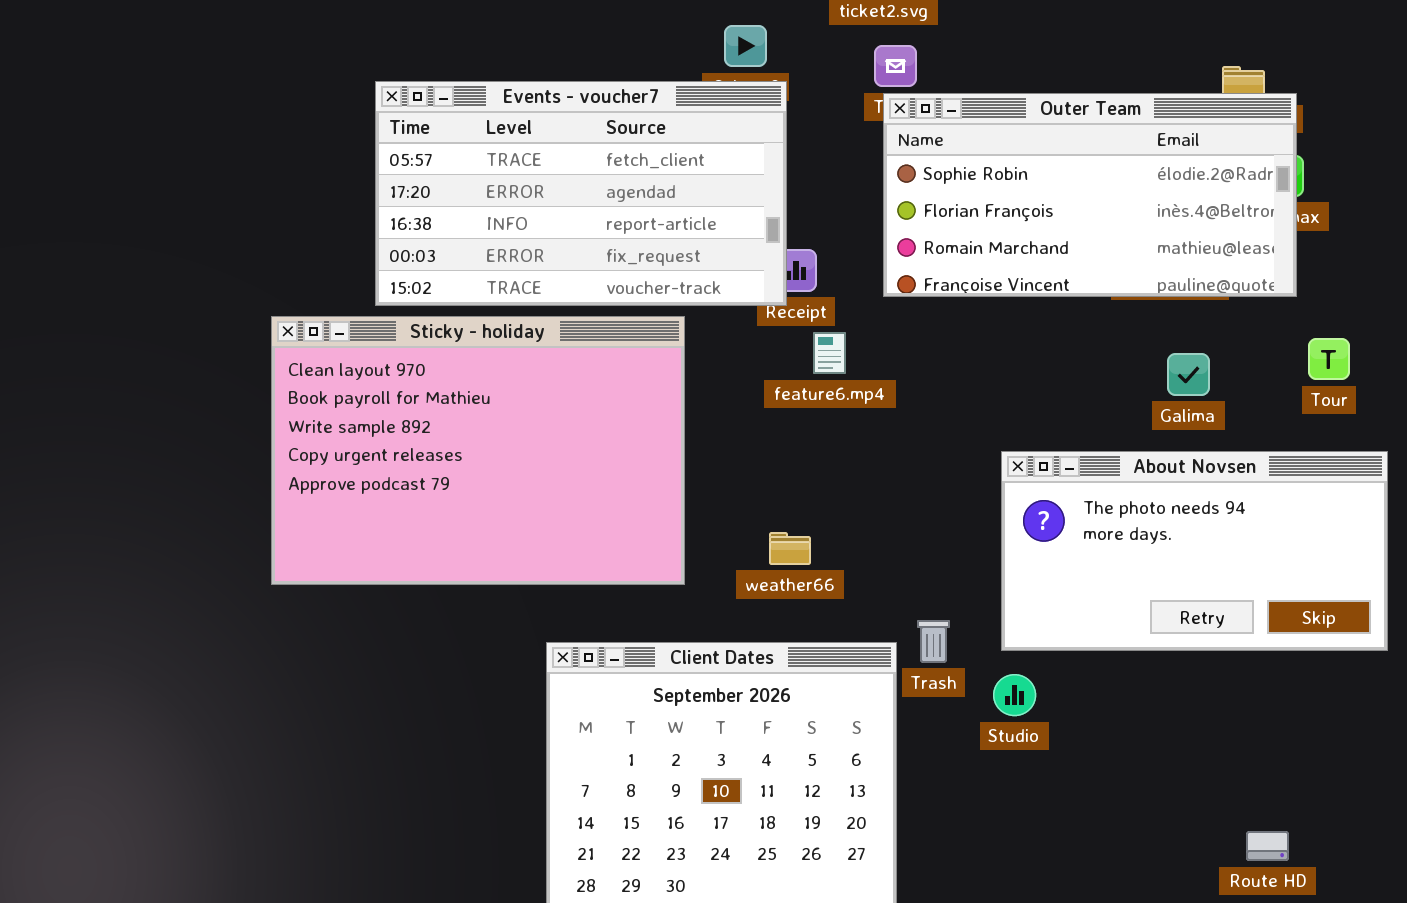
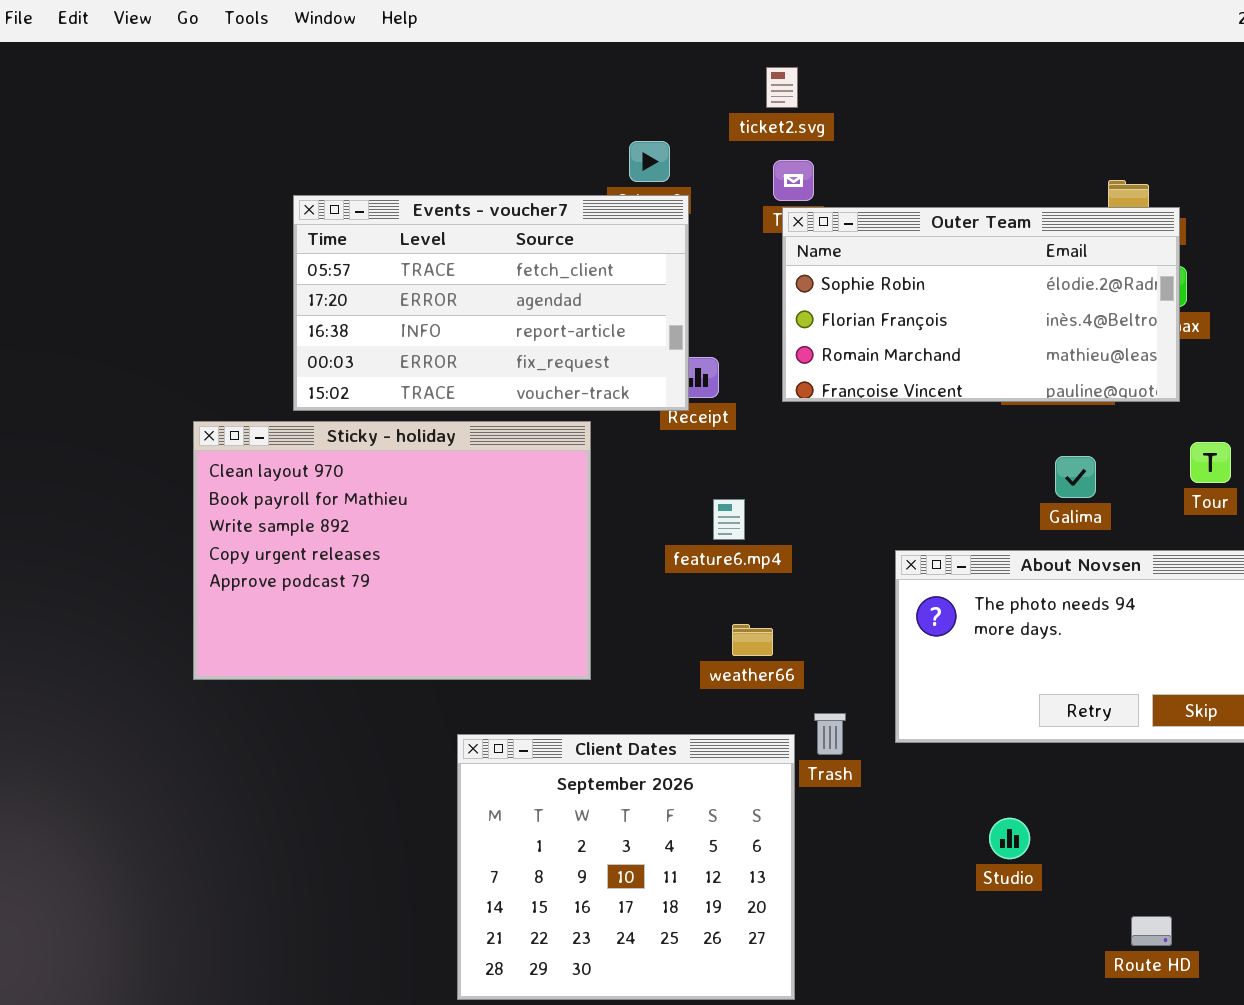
feature6.mp4: [813,332,846,374] -> [713,499,745,540], moved
weather66: [769,532,811,565] -> [732,624,773,656], moved
Studio: [993,674,1036,716] -> [989,818,1030,859], moved

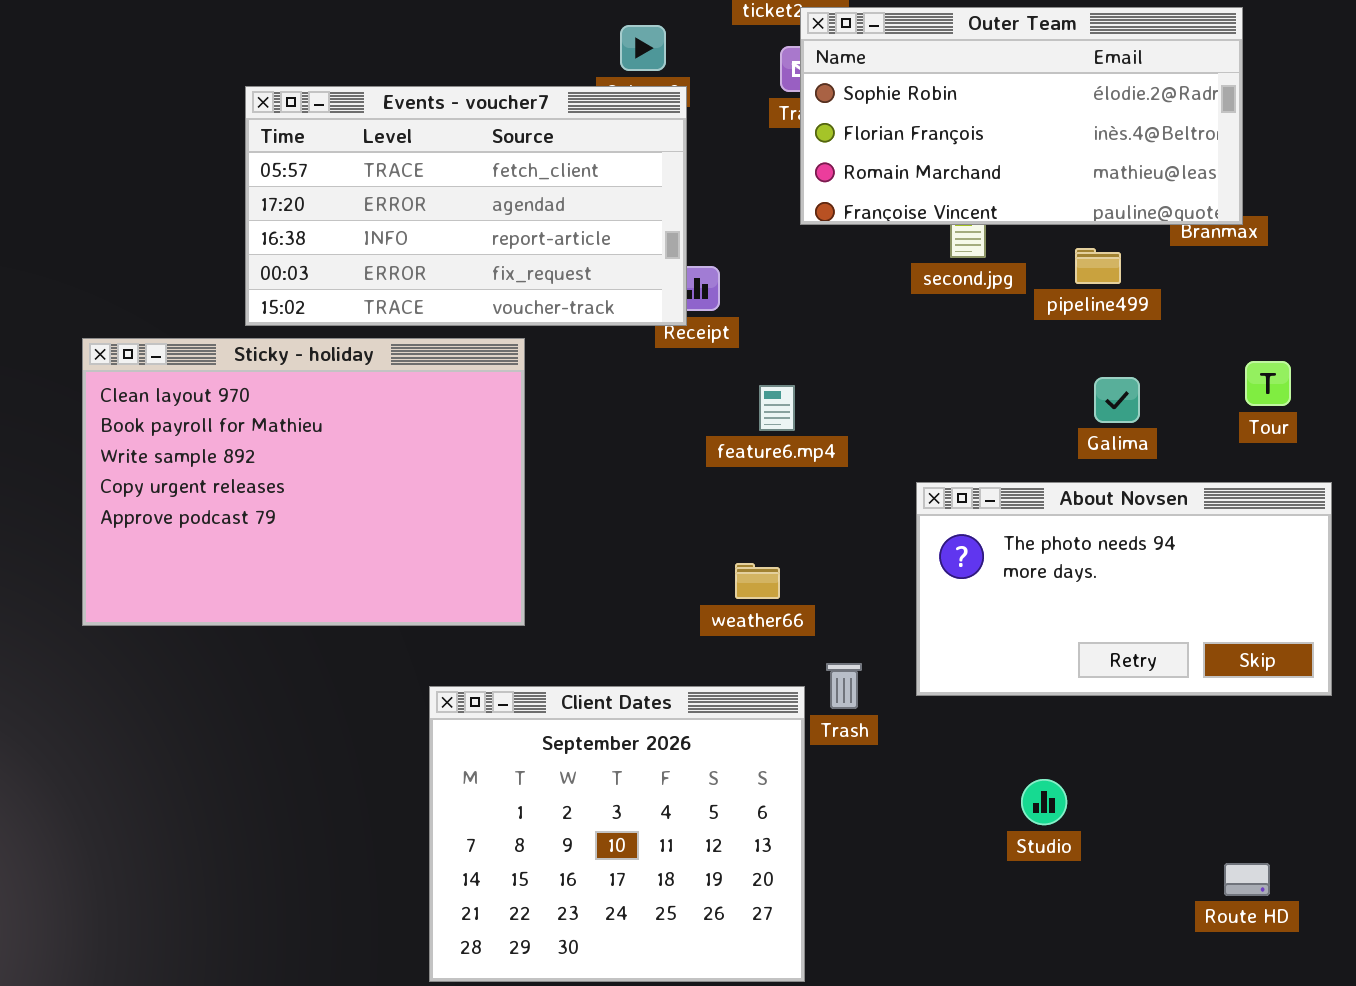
Outer Team: [782,207,1180,402] -> [800,7,1243,225], moved
Sticky - holiday: [193,421,591,680] -> [82,338,525,626], moved
feature6.mp4: [713,499,745,540] -> [759,385,795,431], moved
Route HD: [1131,916,1172,946] -> [1224,863,1270,896], moved

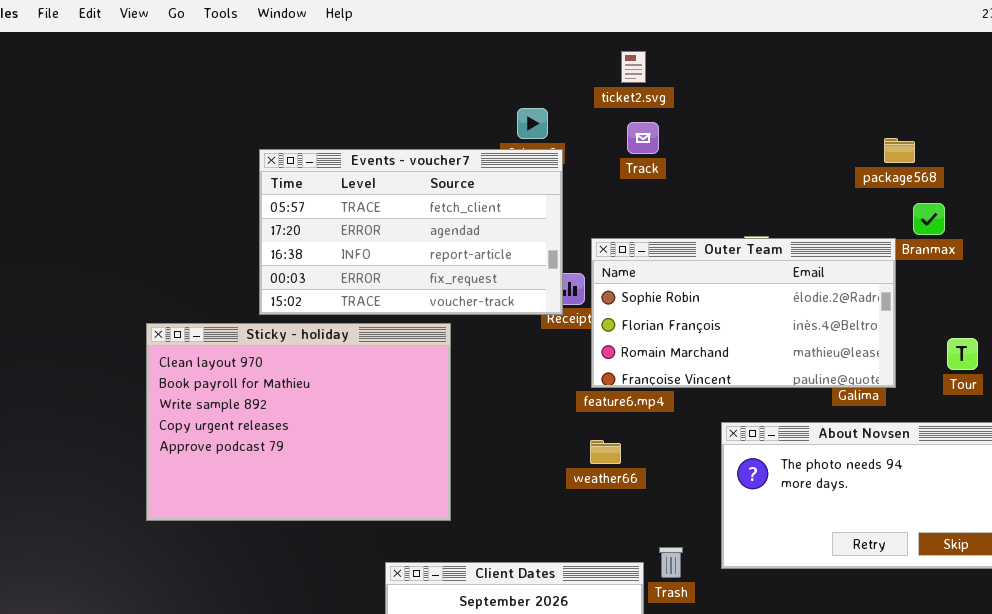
Outer Team: [800,7,1243,225] -> [591,238,896,388], moved
weather66: [735,563,780,599] -> [590,440,621,464], moved

